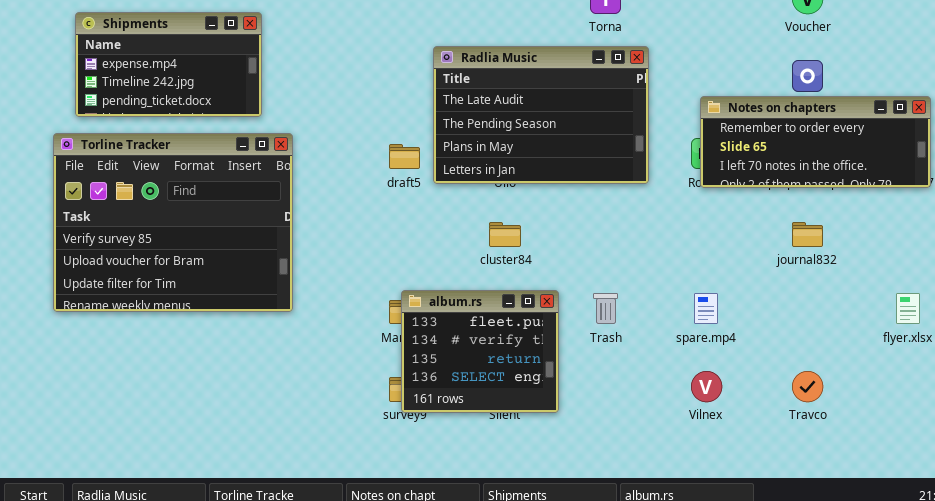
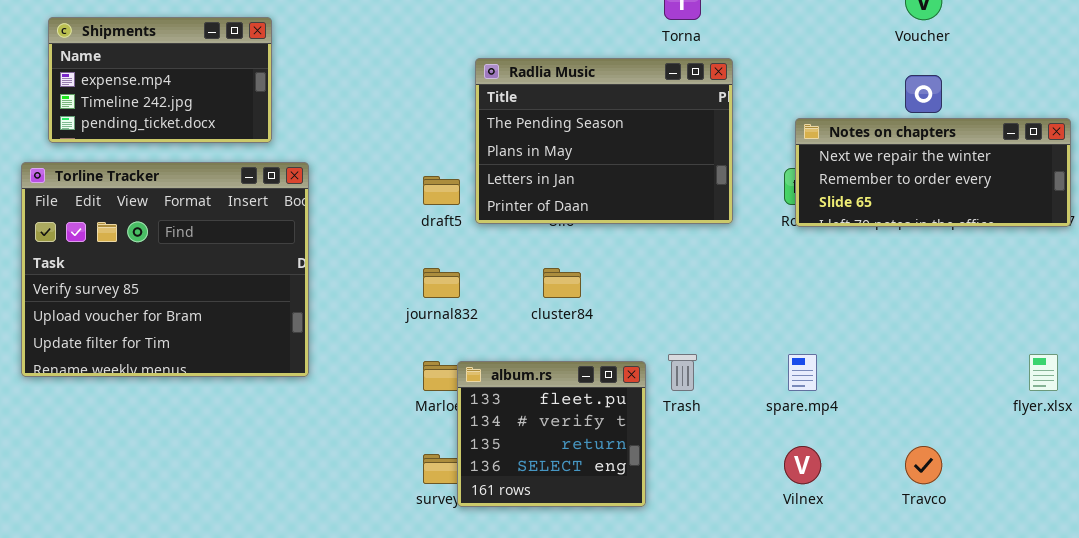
Radlia Music: [433,46,649,184] -> [475,58,733,224], scrolled down 1 row
Notes on chapters: [700,96,931,188] -> [795,118,1071,227], scrolled up 1 row
journal832: [792,222,823,247] -> [423,268,460,298], moved
album.rs: [401,290,559,413] -> [457,361,646,507], moved

